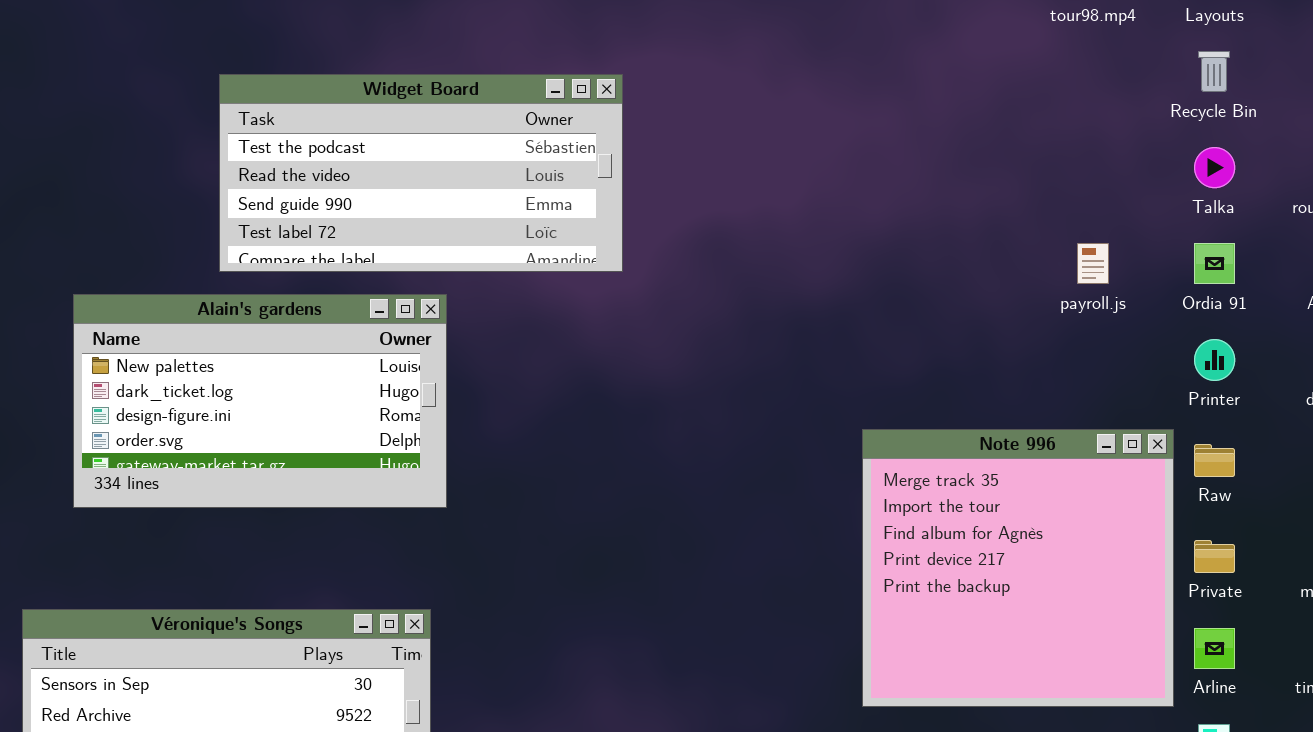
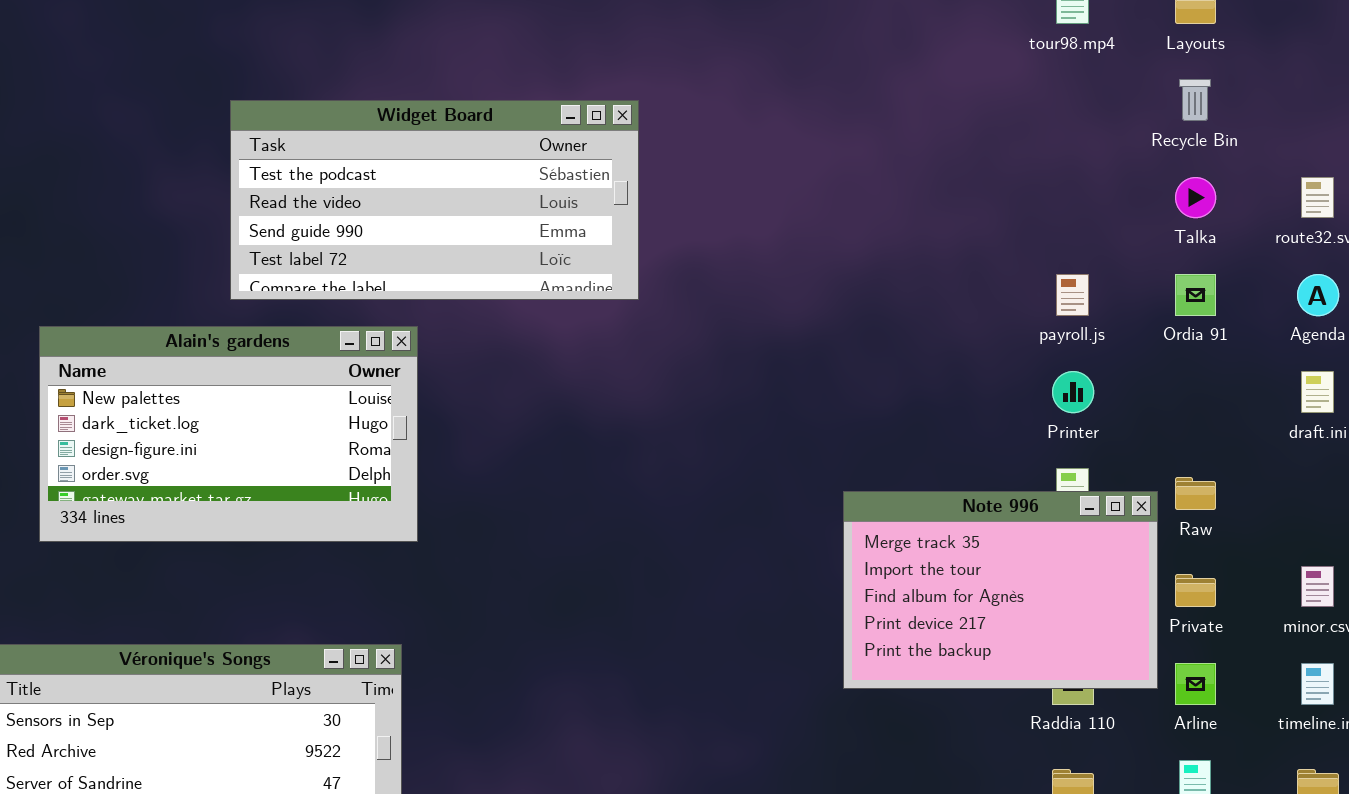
Widget Board: [219,74,623,272] -> [230,100,639,300], moved
Printer: [1194,339,1235,381] -> [1052,371,1094,413], moved
Note 996: [862,429,1174,707] -> [843,491,1158,689], moved, resized

